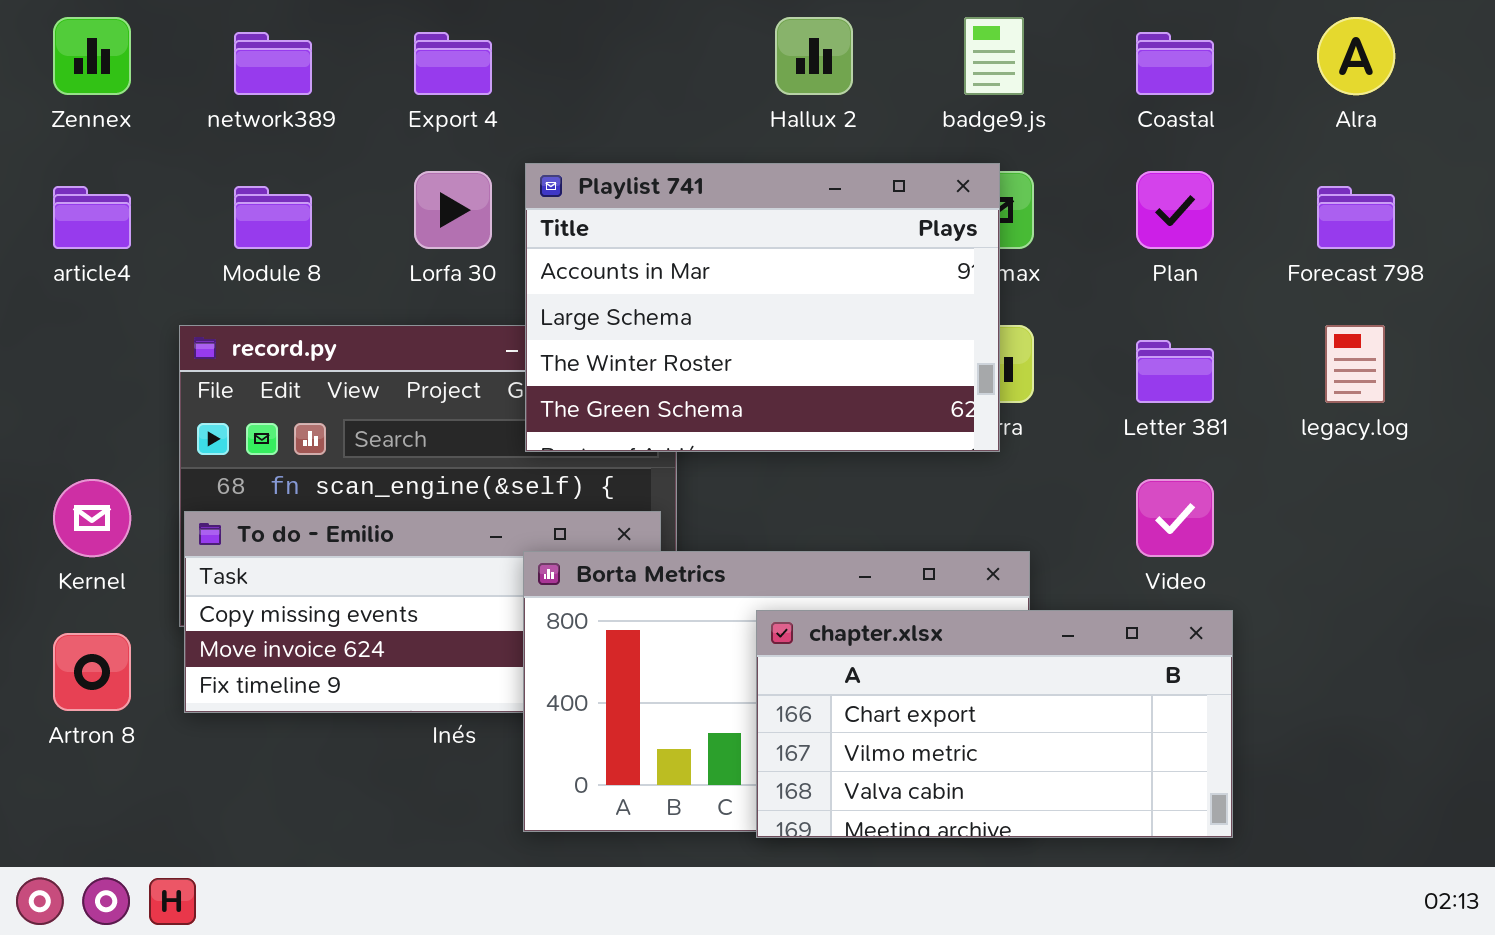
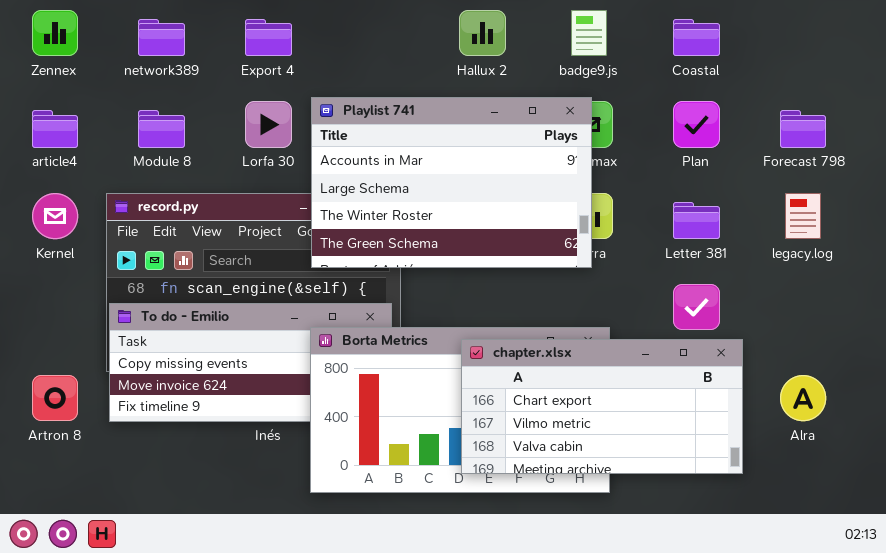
Alra: [1317,17,1395,95] -> [780,375,826,421], moved
Kernel: [53,479,131,557] -> [32,193,78,239], moved
chapter.xlsx: [756,610,1233,838] -> [461,339,743,474], moved

